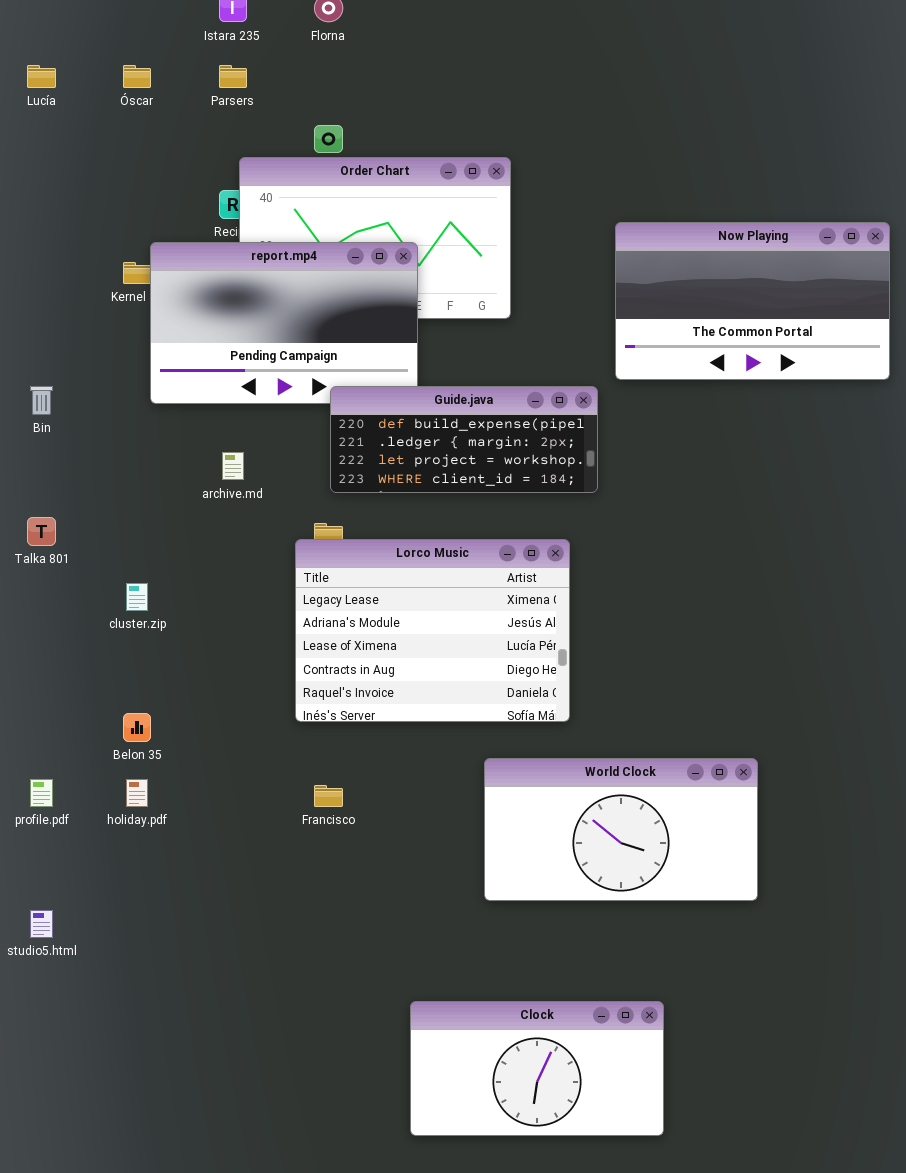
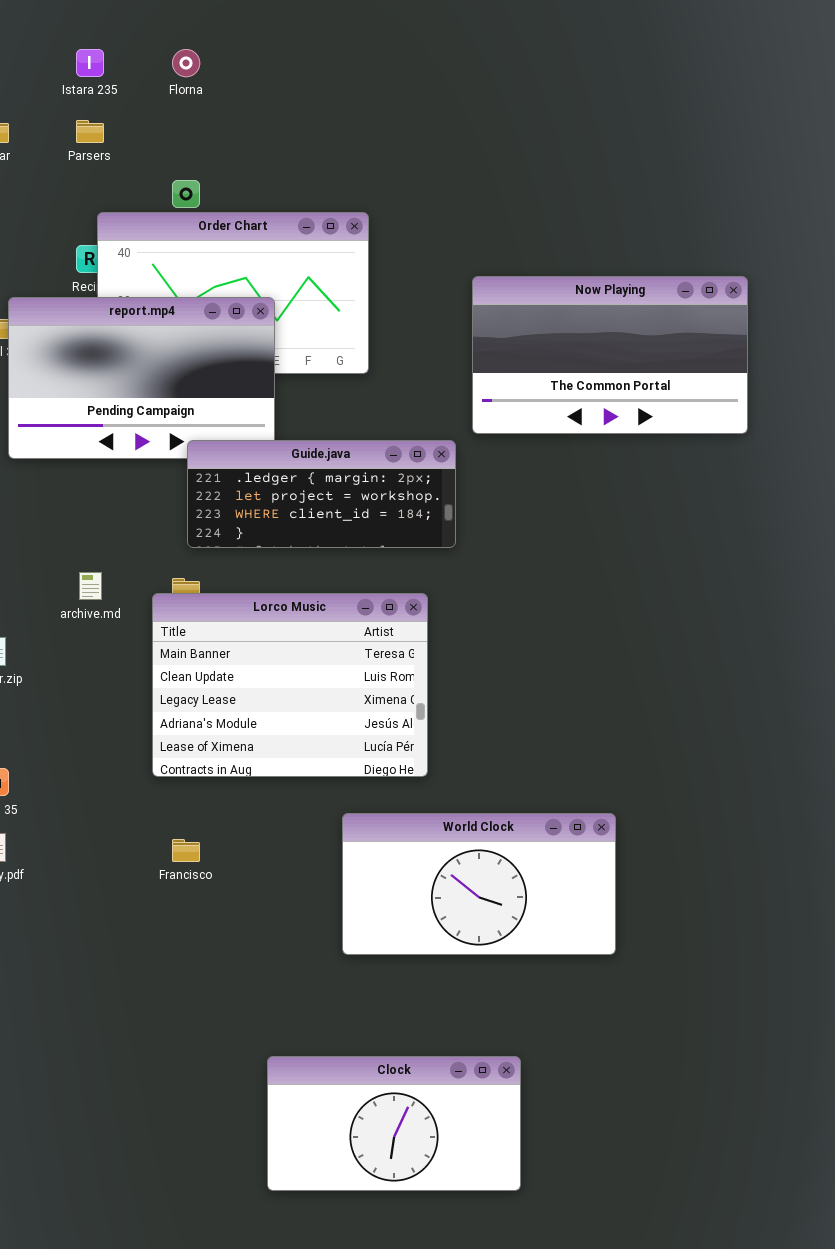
Guide.java: [330,386,598,493] -> [187,440,456,548], scrolled down 1 row
archive.md: [222,452,244,480] -> [79,572,102,600], moved
Lorco Music: [295,539,570,722] -> [152,593,428,777], scrolled up 2 rows

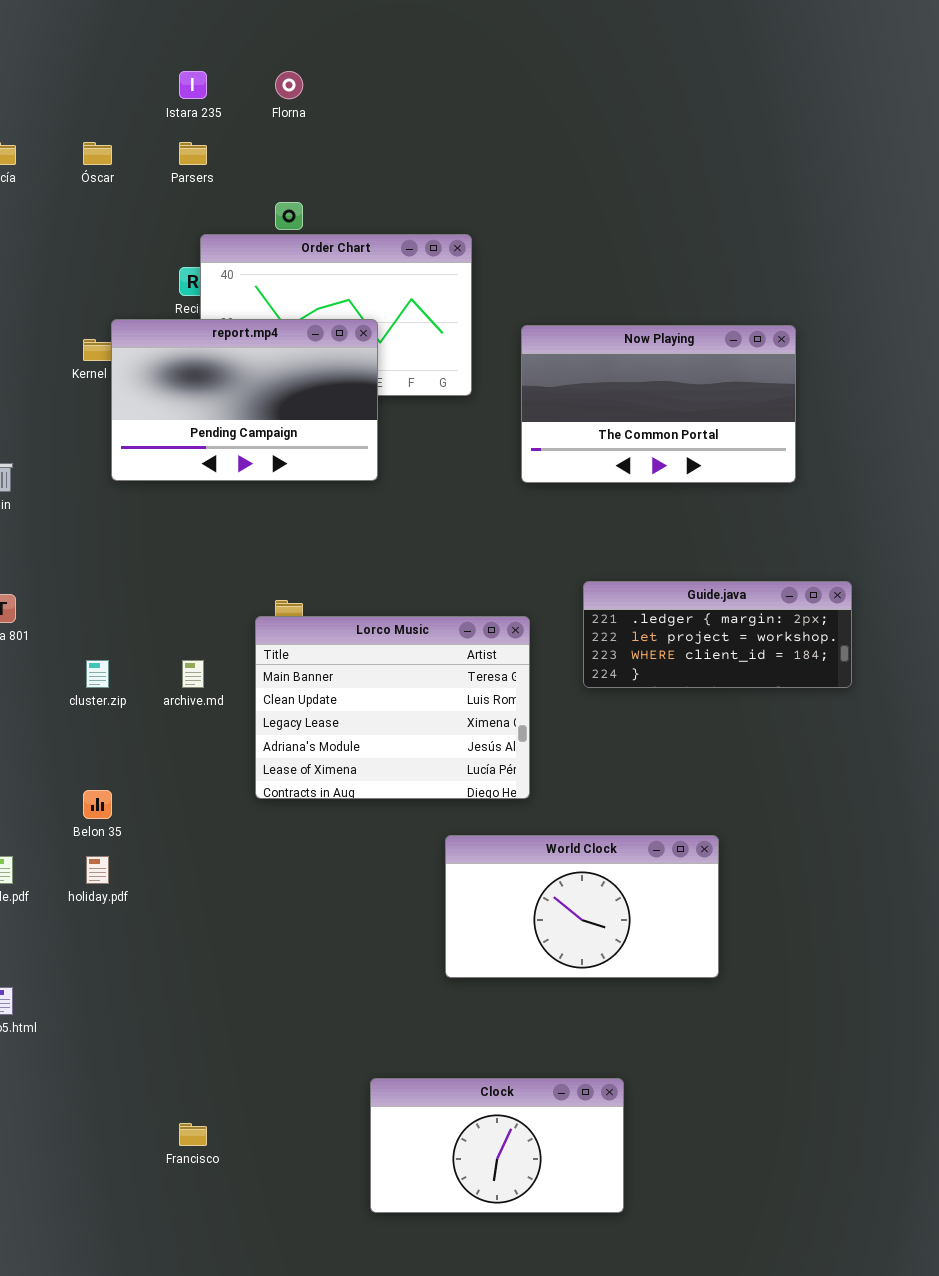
Now Playing: [472,276,748,434] -> [521,325,796,483], moved
Guide.java: [187,440,456,548] -> [583,581,852,688], moved
archive.md: [79,572,102,600] -> [182,660,204,688], moved
Francisco: [172,839,200,862] -> [179,1123,207,1146], moved

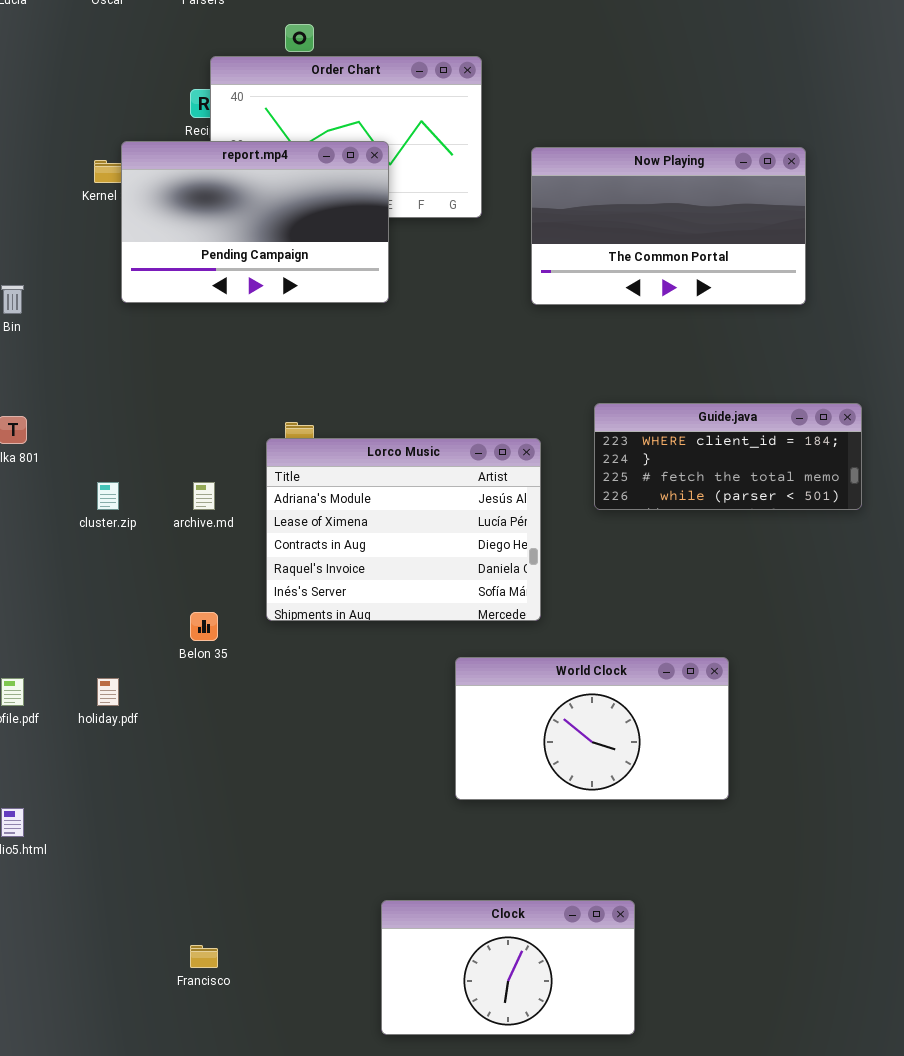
Guide.java: [583,581,852,688] -> [594,403,862,510], scrolled down 2 rows
Lorco Music: [255,616,530,799] -> [266,438,541,621], scrolled down 3 rows
Belon 35: [83,790,112,819] -> [190,612,218,641], moved

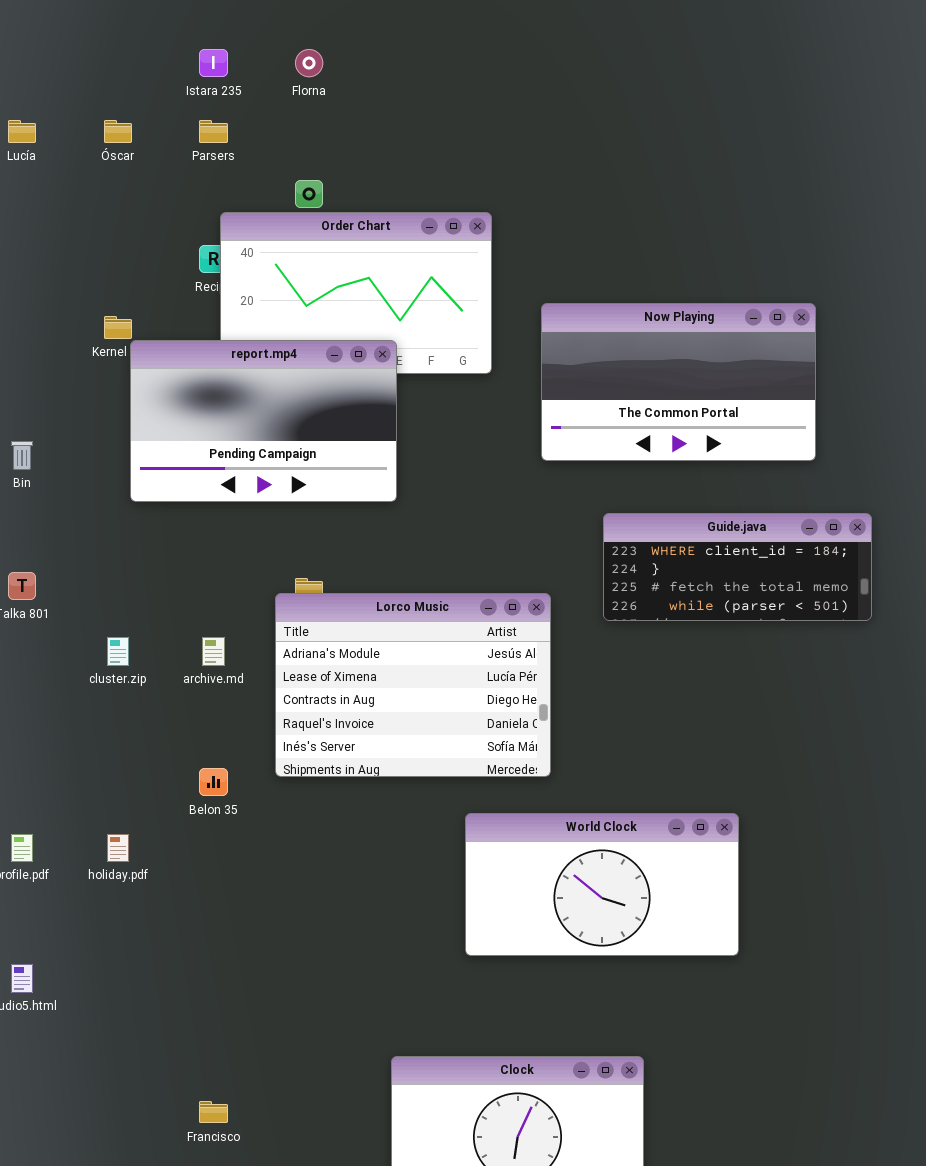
report.mp4: [121,141,389,303] -> [130,340,397,502], moved
Guide.java: [594,403,862,510] -> [603,513,872,621], moved

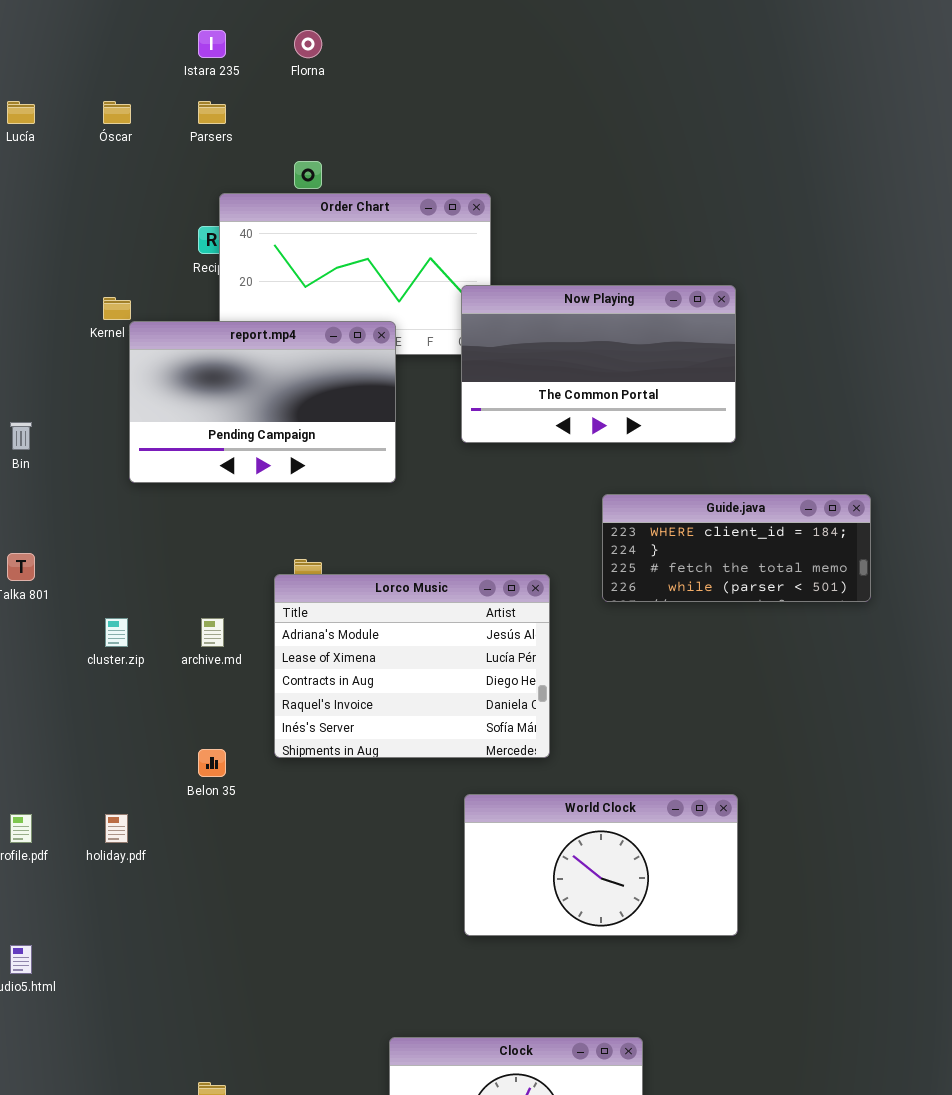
Now Playing: [541,303,816,461] -> [461,285,736,443], moved

